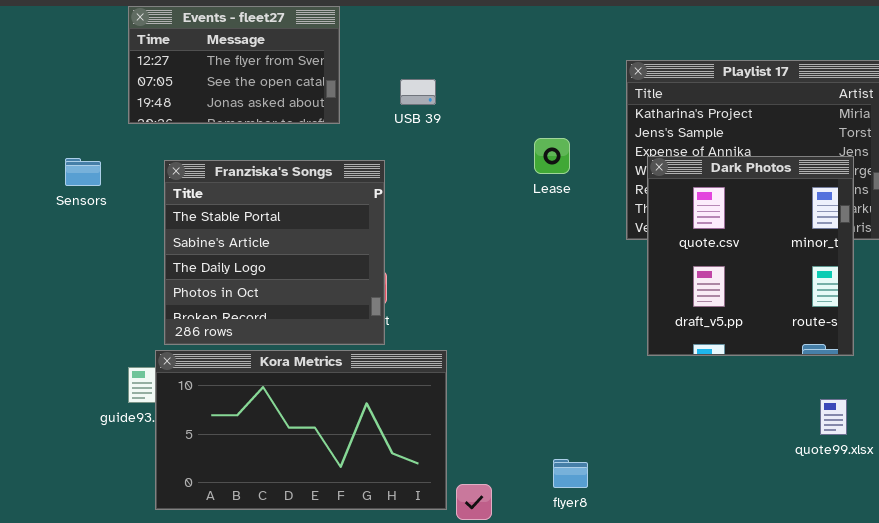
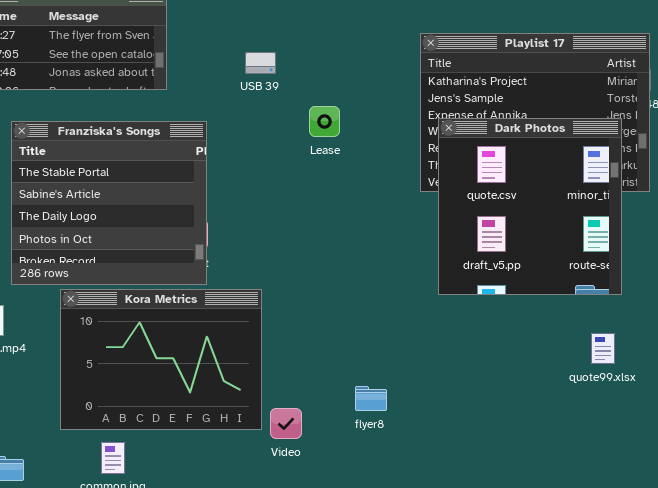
USB 39: [400,79,436,105] -> [245,52,276,74], moved
Lease: [534,138,570,174] -> [309,106,340,137], moved
Kora Metrics: [155,350,447,510] -> [60,289,262,430], resized

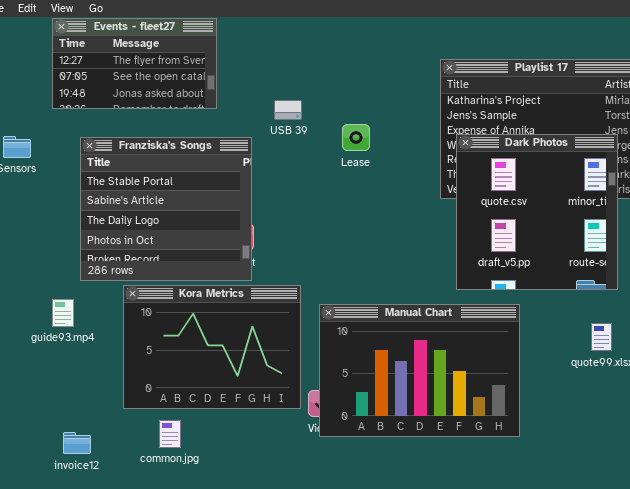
USB 39: [245,52,276,74] -> [274,100,302,120], moved
Manual Chart: none -> [319,304,520,437], opened

